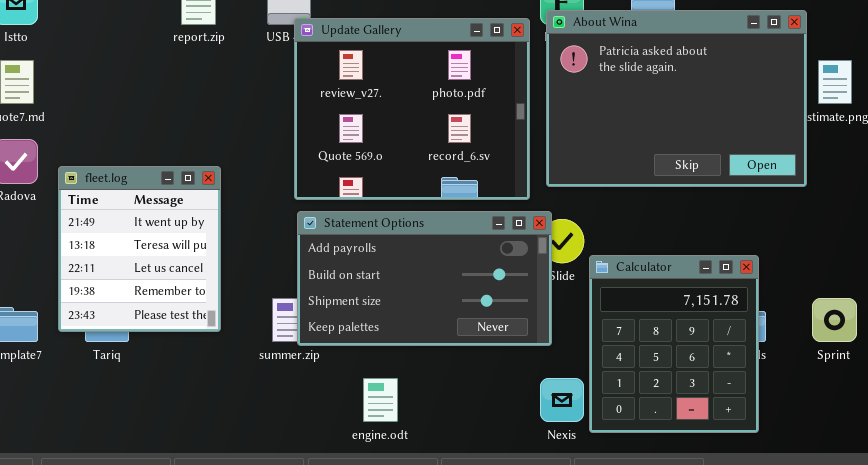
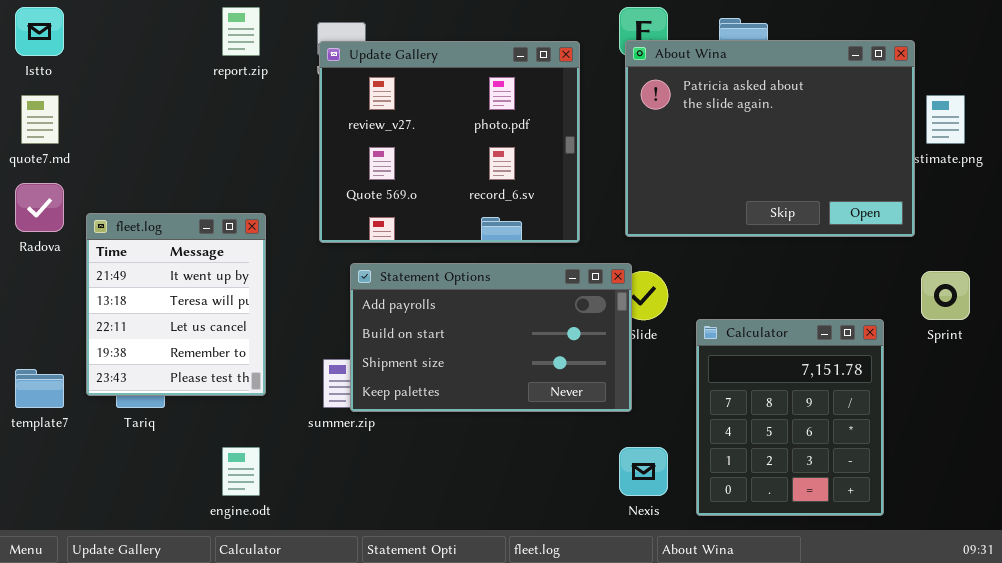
Update Gallery: [294,18,530,200] -> [319,41,580,243], moved
Calculator: [589,255,759,433] -> [696,319,884,516], moved
Sprint: [812,298,857,342] -> [921,271,970,320], moved
engine.odt: [363,378,398,422] -> [222,447,260,496], moved

